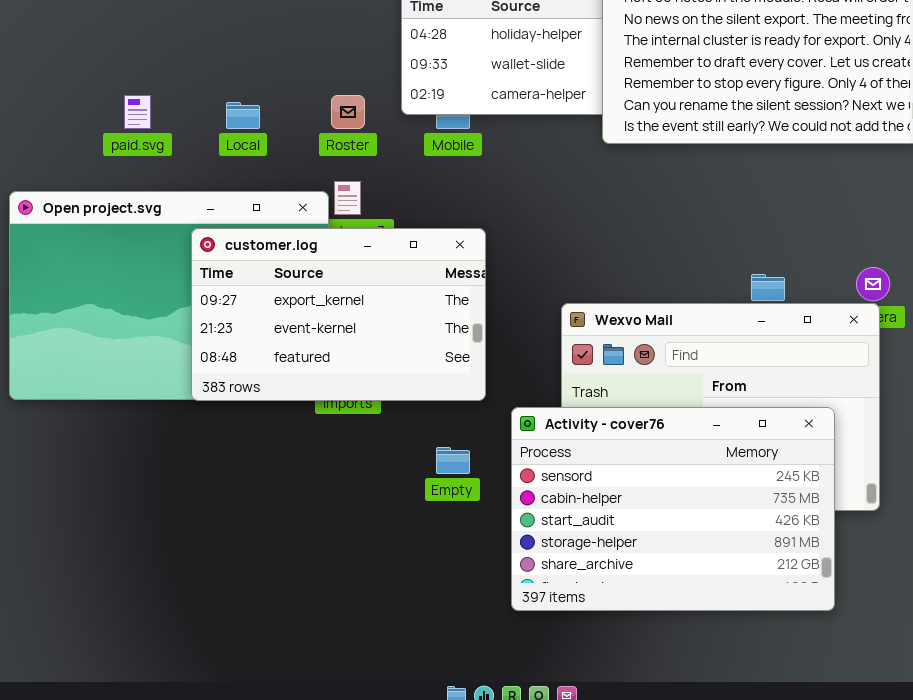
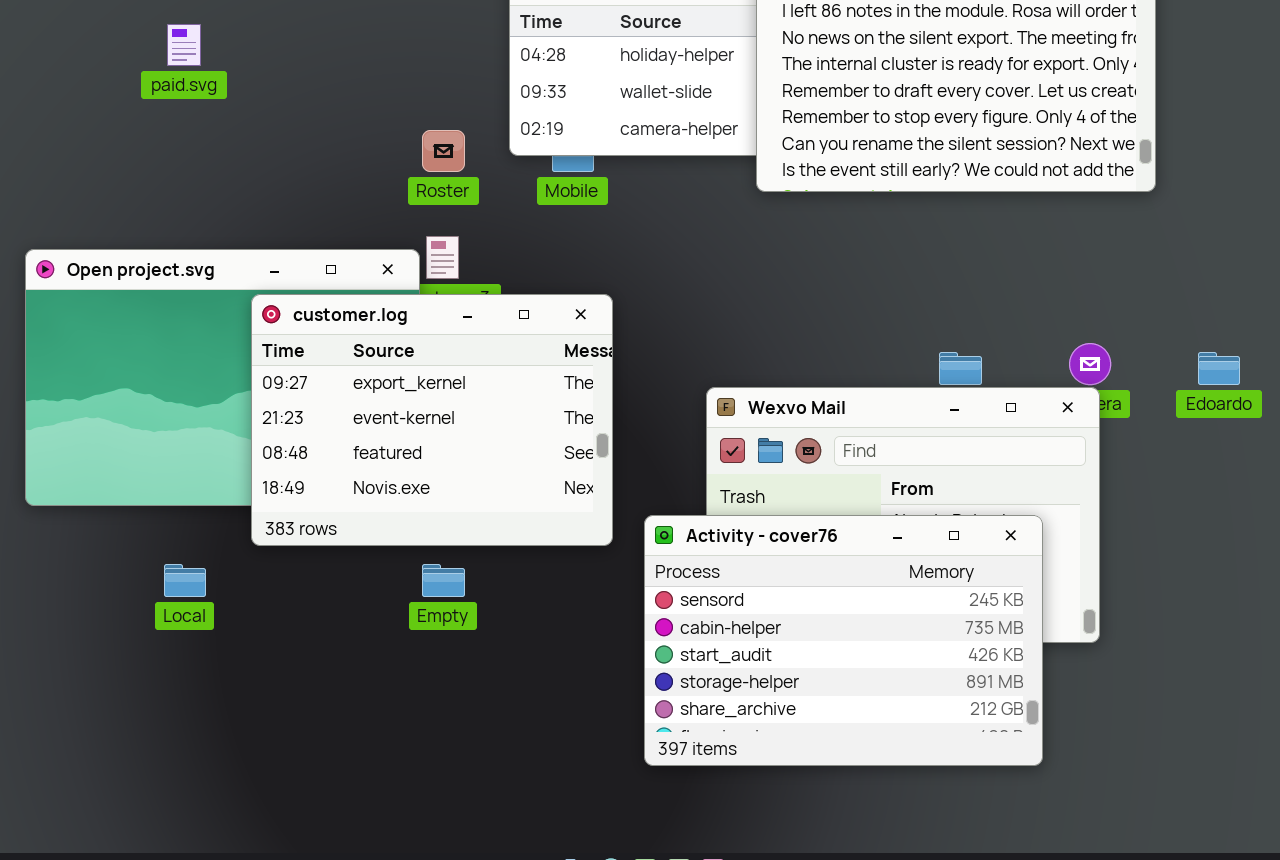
paid.svg: [124,95,151,129] -> [167,24,201,66], moved
Local: [226,102,260,129] -> [164,564,206,597], moved
customer.log: [191,228,486,401] -> [251,294,613,546], resized
Empty: [436,447,470,474] -> [422,564,465,597], moved

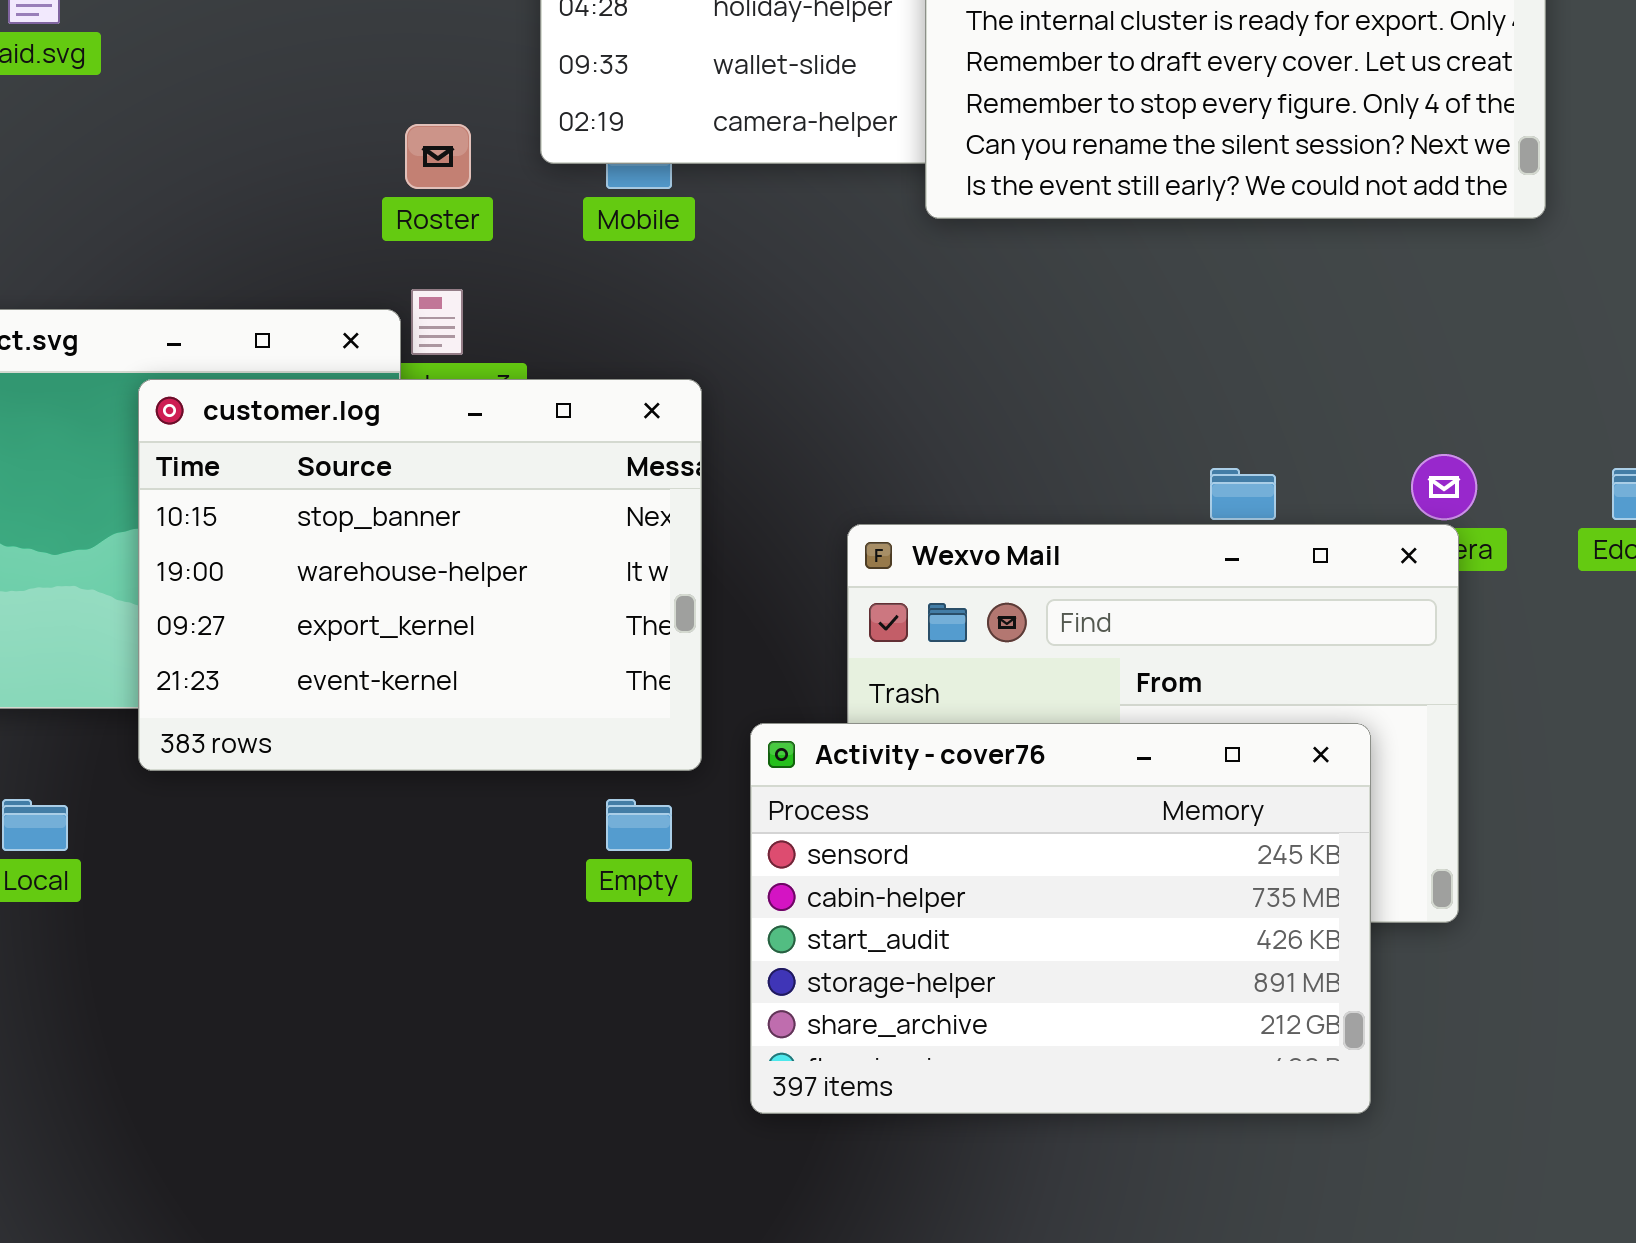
customer.log: [251,294,613,546] -> [138,379,702,771], scrolled up 2 rows
Empty: [422,564,465,597] -> [606,799,672,851], moved

